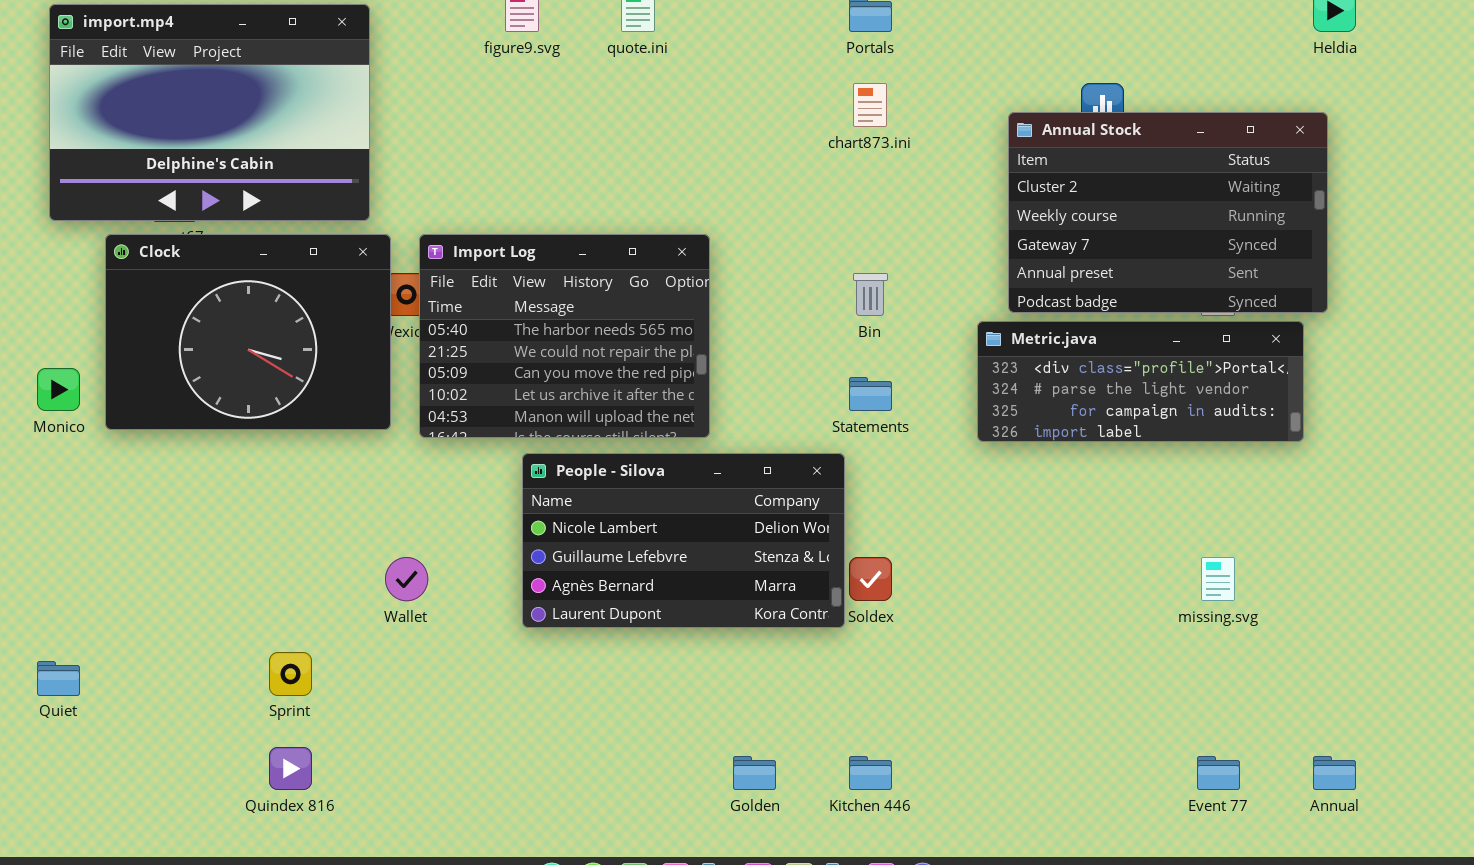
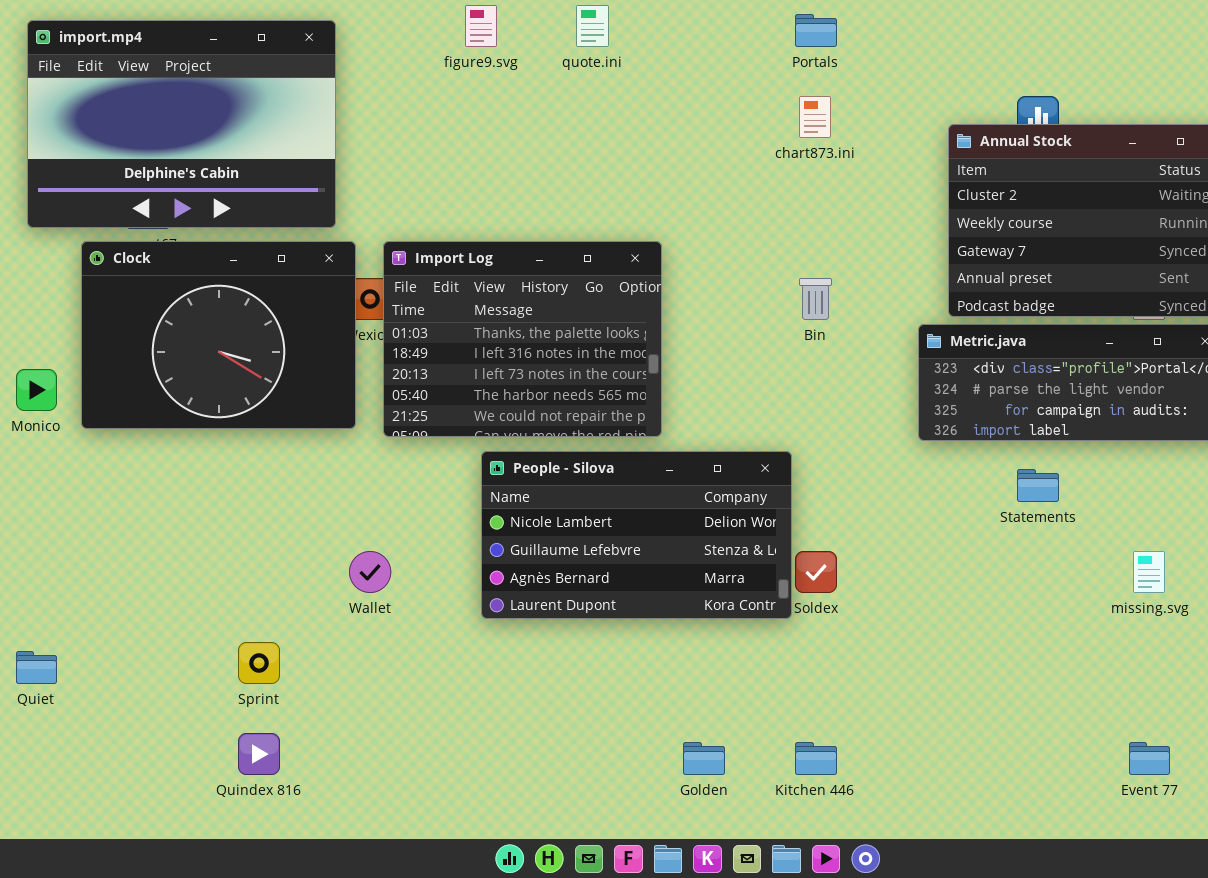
Import Log: [419,234,710,438] -> [383,241,662,437], scrolled up 3 rows
Statements: [849,377,892,411] -> [1017,469,1059,502], moved

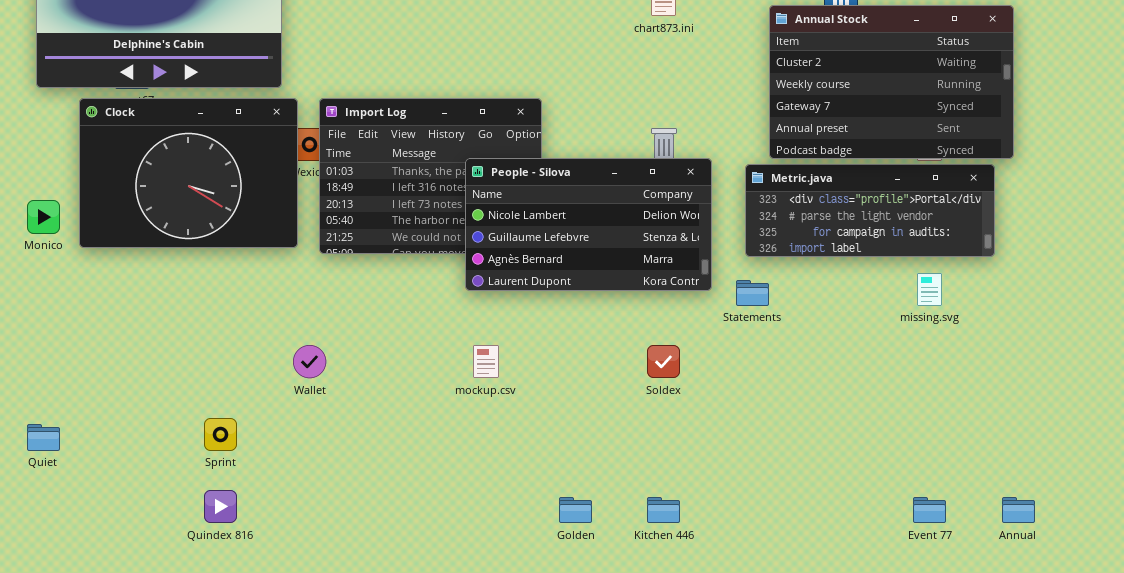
People - Silova: [481,451,792,619] -> [465,158,712,291], moved
Statements: [1017,469,1059,502] -> [736,280,769,306], moved
missing.svg: [1133,551,1165,593] -> [917,273,942,306], moved

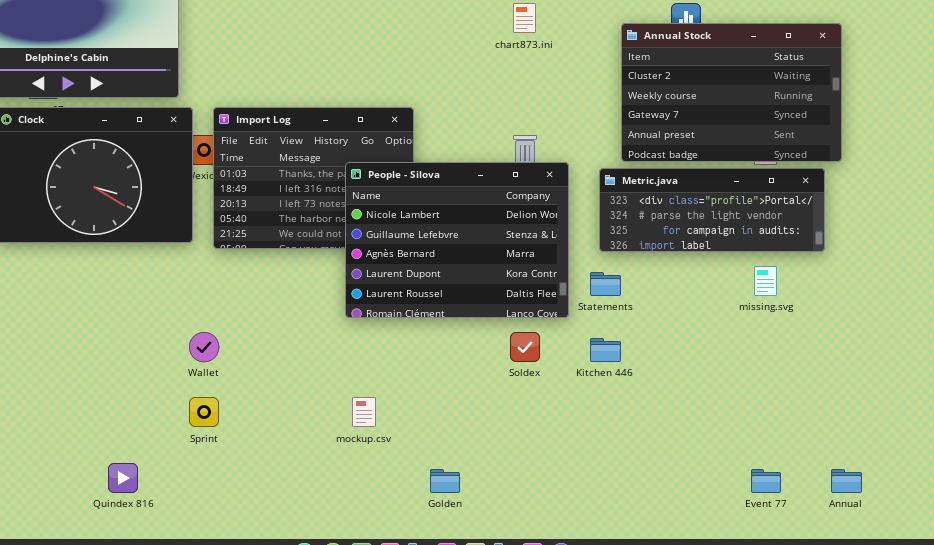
People - Silova: [465,158,712,291] -> [345,162,569,318], resized
mockup.csv: [473,345,499,378] -> [352,397,376,427], moved
Sprint: [204,418,237,451] -> [189,397,219,427], moved
Kitchen 446: [647,497,680,523] -> [590,338,621,362], moved

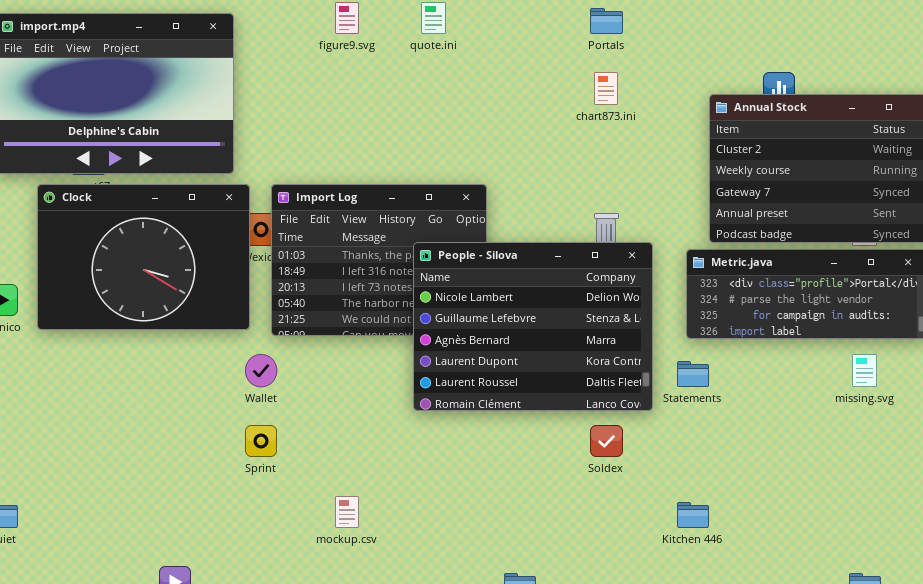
Wallet: [189,332,219,362] -> [245,354,277,387], moved
Kitchen 446: [590,338,621,362] -> [677,502,709,528], moved
Sprint: [189,397,219,427] -> [245,425,277,457], moved
mockup.csv: [352,397,376,427] -> [335,496,359,528], moved

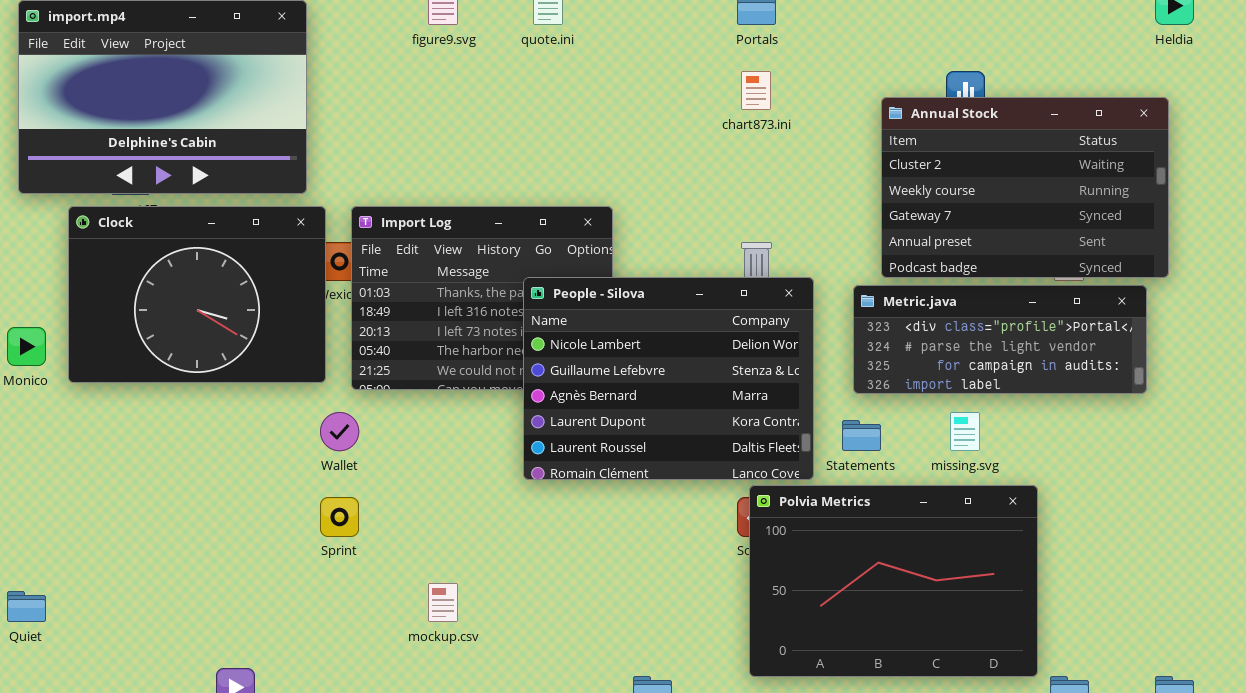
missing.svg: [852,354,877,387] -> [950,412,980,451], moved
Polvia Metrics: none -> [749,485,1038,677], opened

